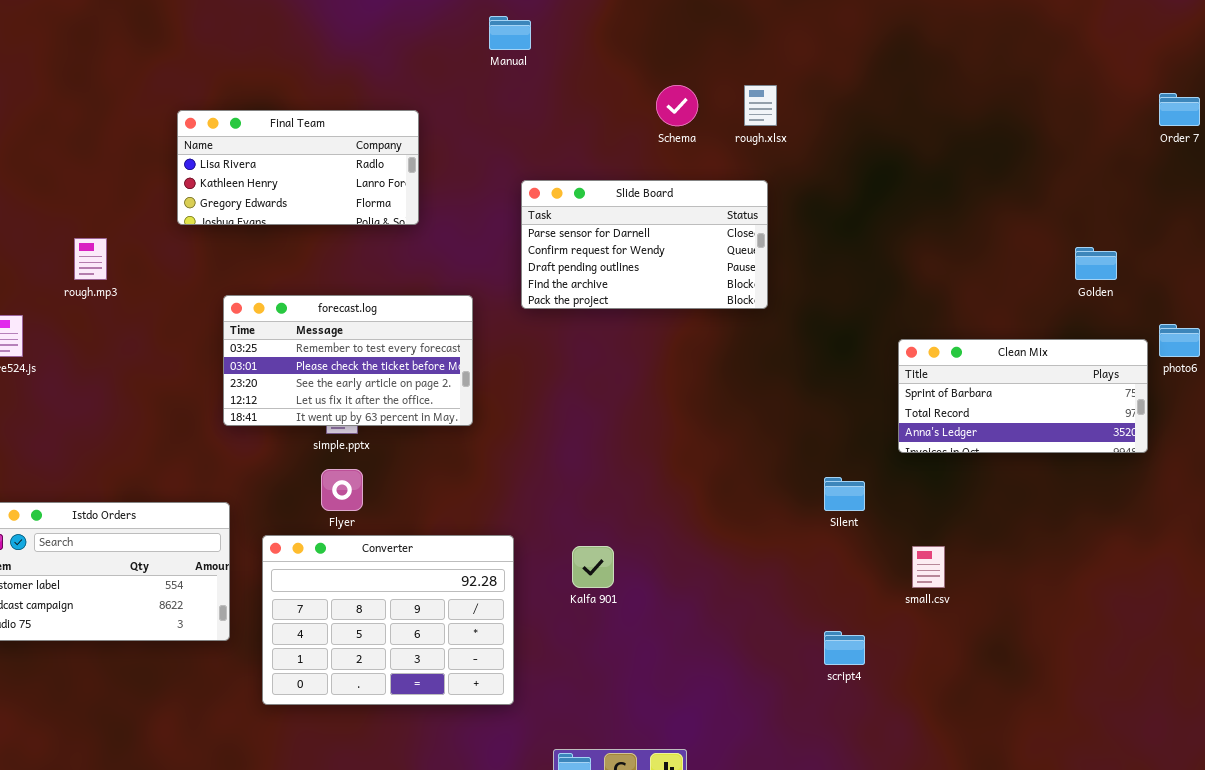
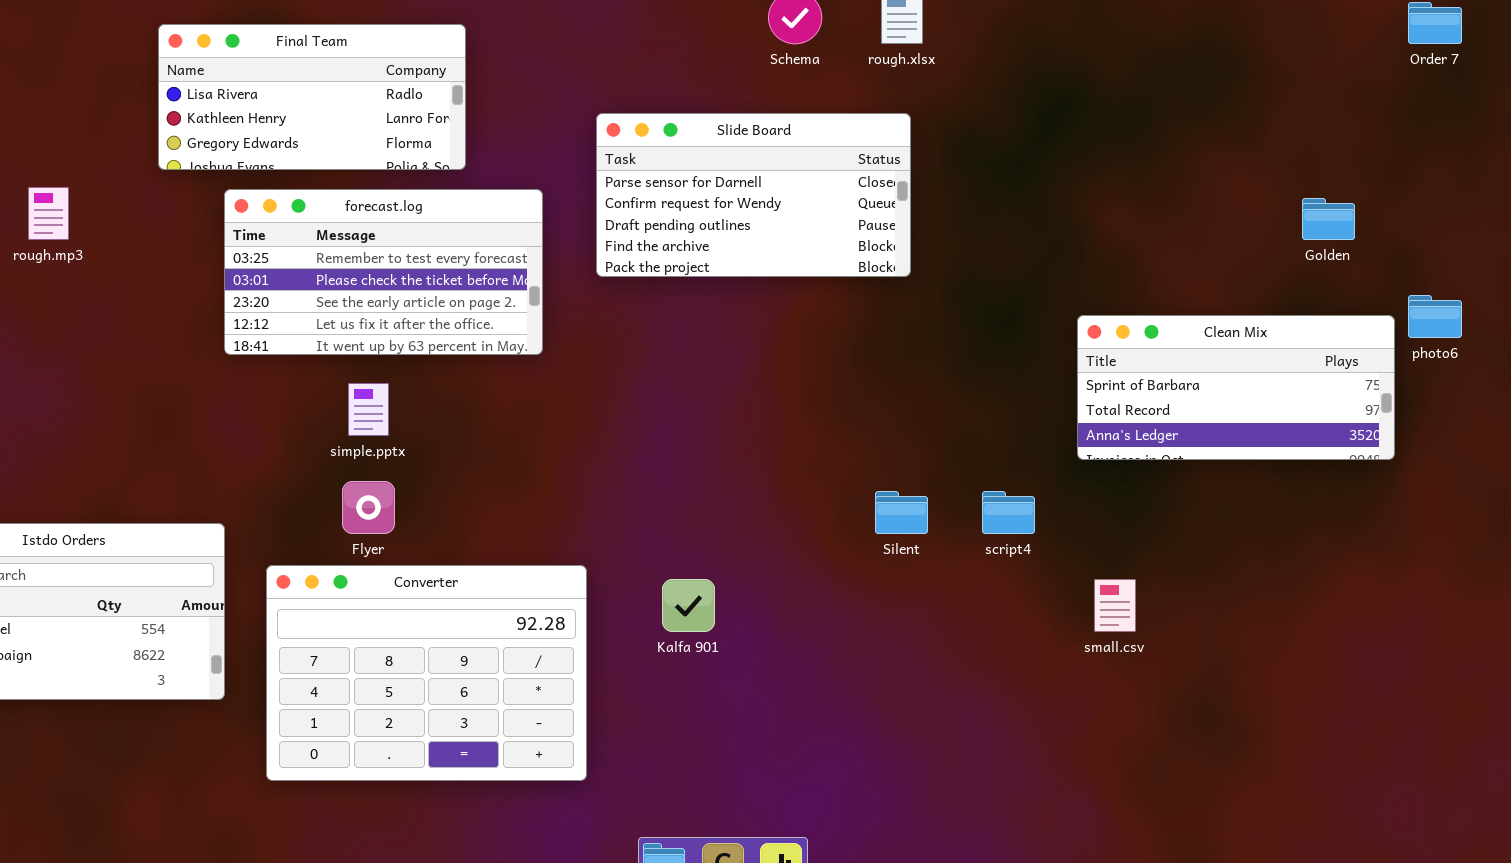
forecast.log: [223,295,473,426] -> [224,189,543,355], moved
Silent: [824,477,865,511] -> [875,491,928,534], moved
script4: [824,631,865,665] -> [982,491,1035,534], moved

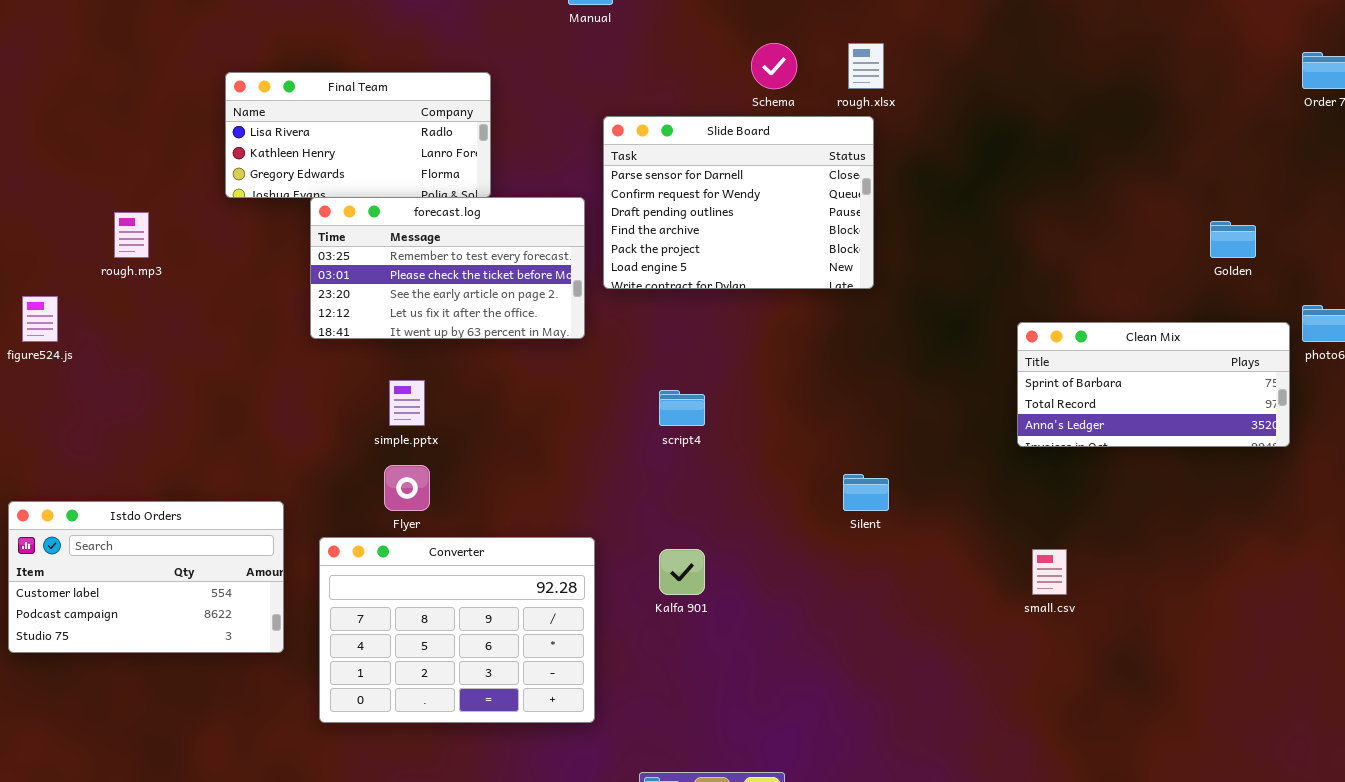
Slide Board: [596,113,911,277] -> [603,116,874,289], resized
forecast.log: [224,189,543,355] -> [310,197,585,339], moved
script4: [982,491,1035,534] -> [659,390,705,426], moved

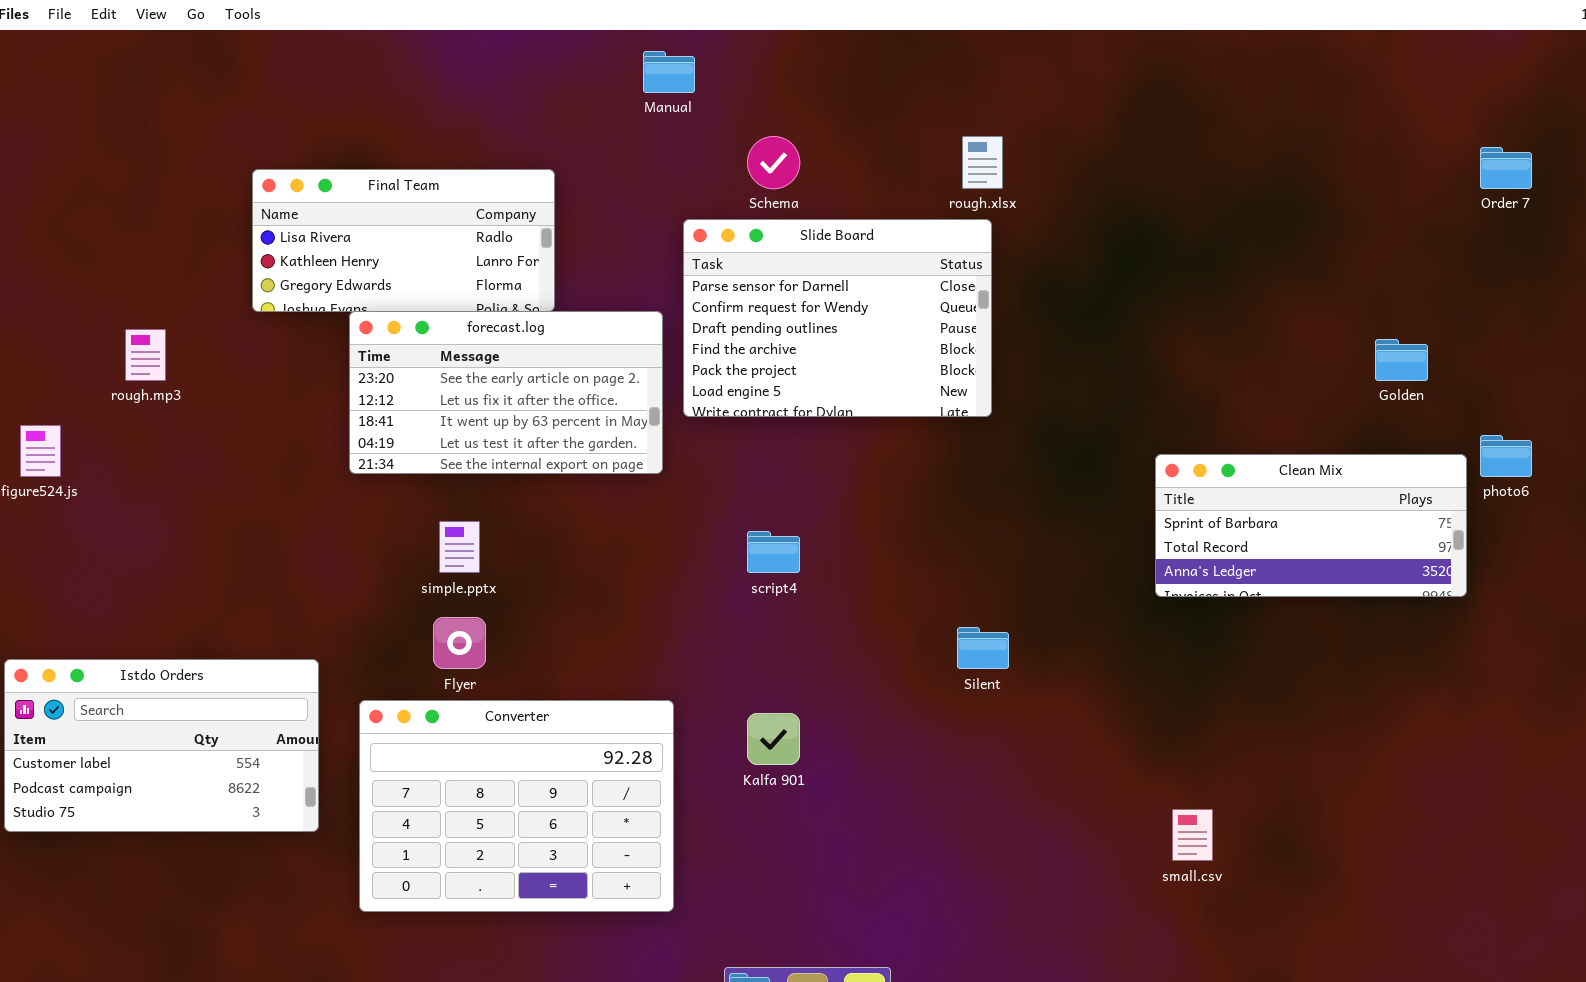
Schema: [751,43,797,89] -> [747,136,800,189], moved
forecast.log: [310,197,585,339] -> [349,311,663,474], scrolled down 2 rows
small.csv: [1032,549,1067,595] -> [1172,809,1213,861], moved

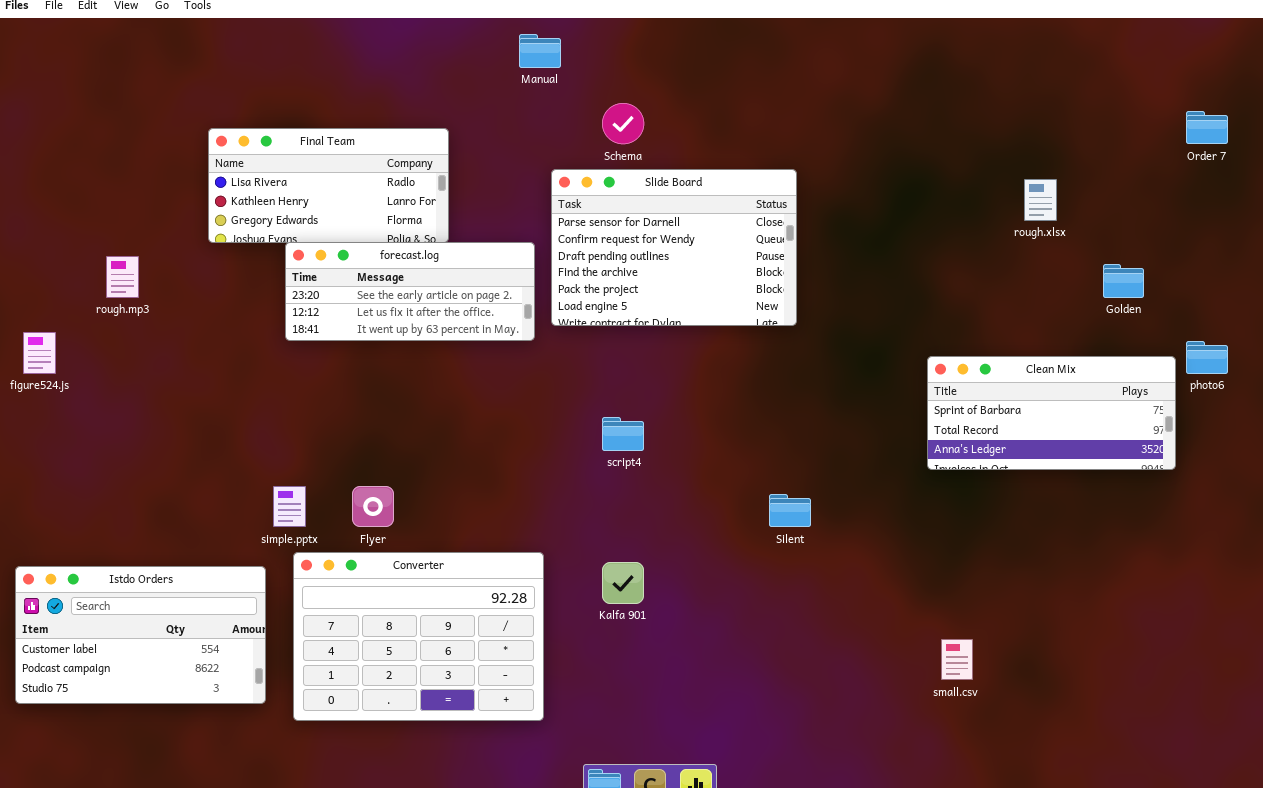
rough.xlsx: [962,136,1003,189] -> [1024,179,1057,221], moved
forecast.log: [349,311,663,474] -> [285,242,535,341], resized
simple.pptx: [439,521,480,573] -> [273,486,306,527], moved
Istdo Orders: [4,659,319,832] -> [15,566,266,704], moved

